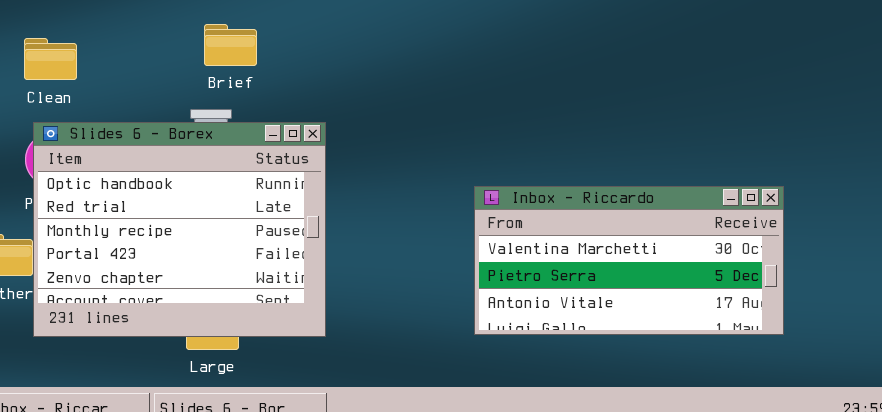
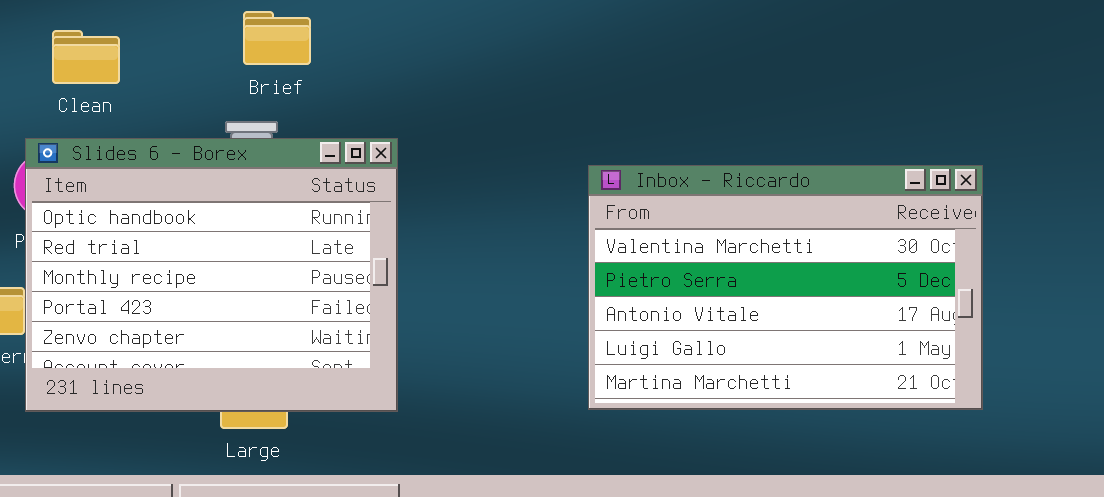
Clean: [24,38,77,80] -> [52,30,120,84], moved
Inbox - Riccardo: [474,186,784,335] -> [588,165,983,410], resized

